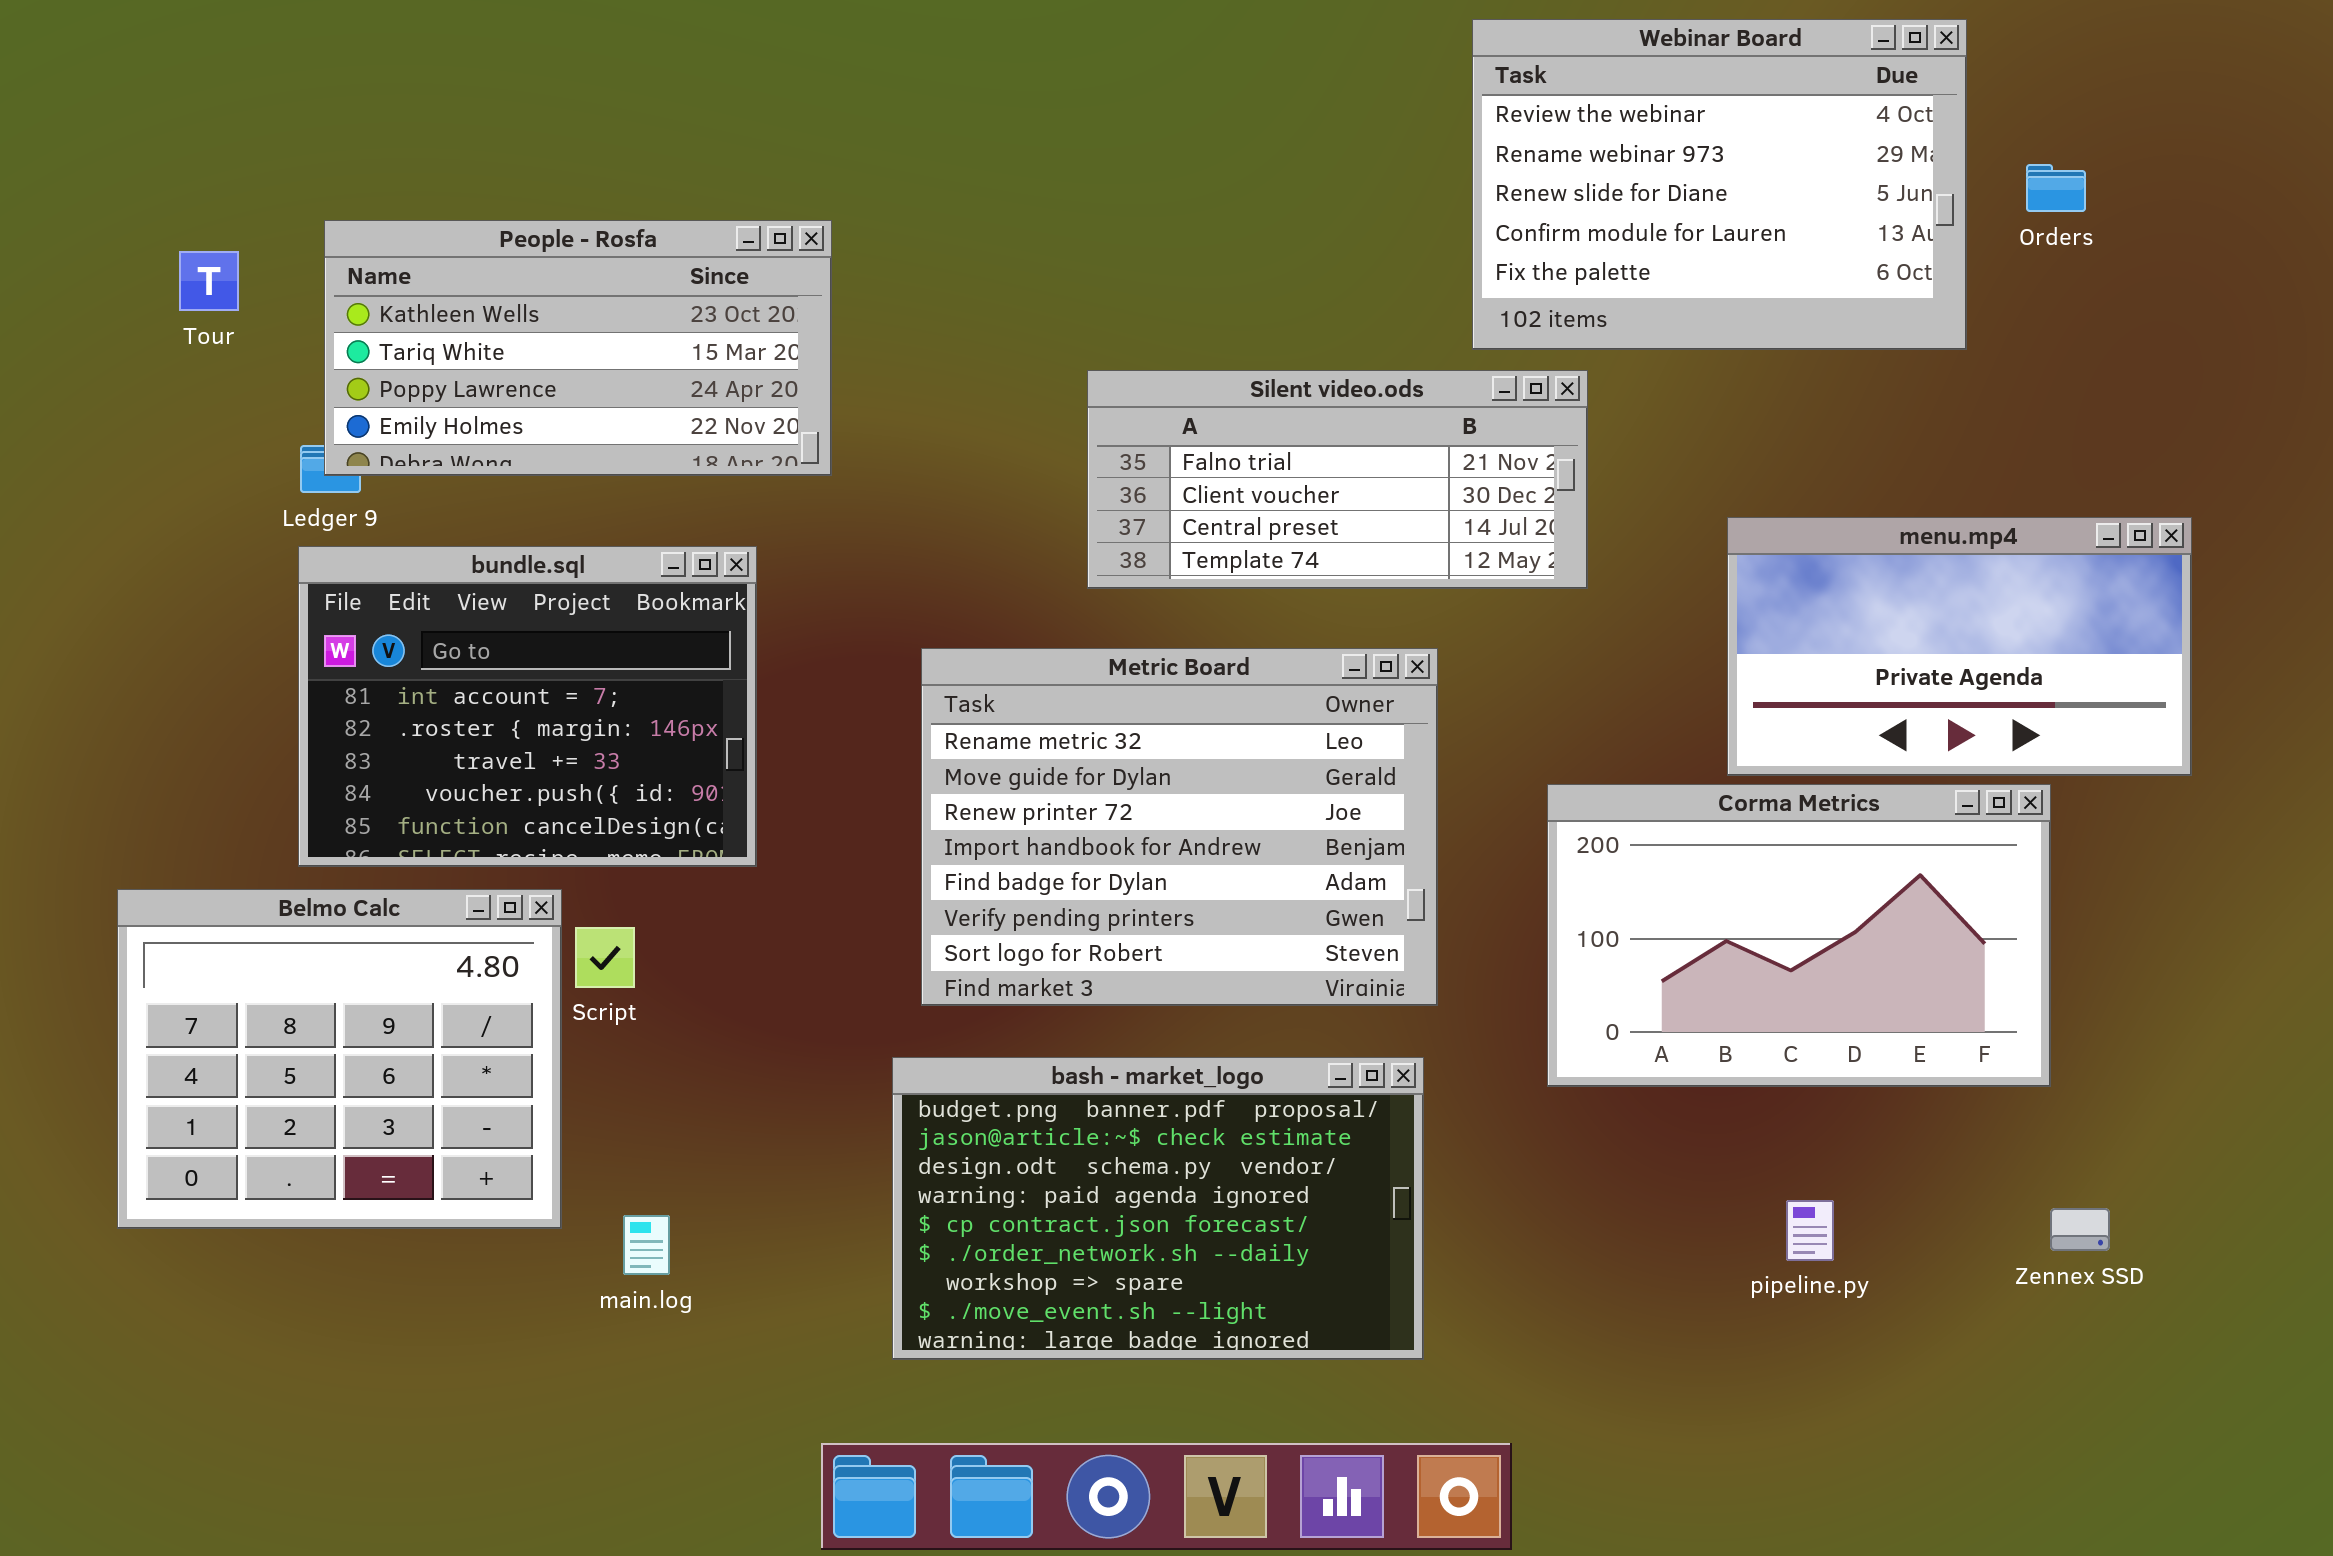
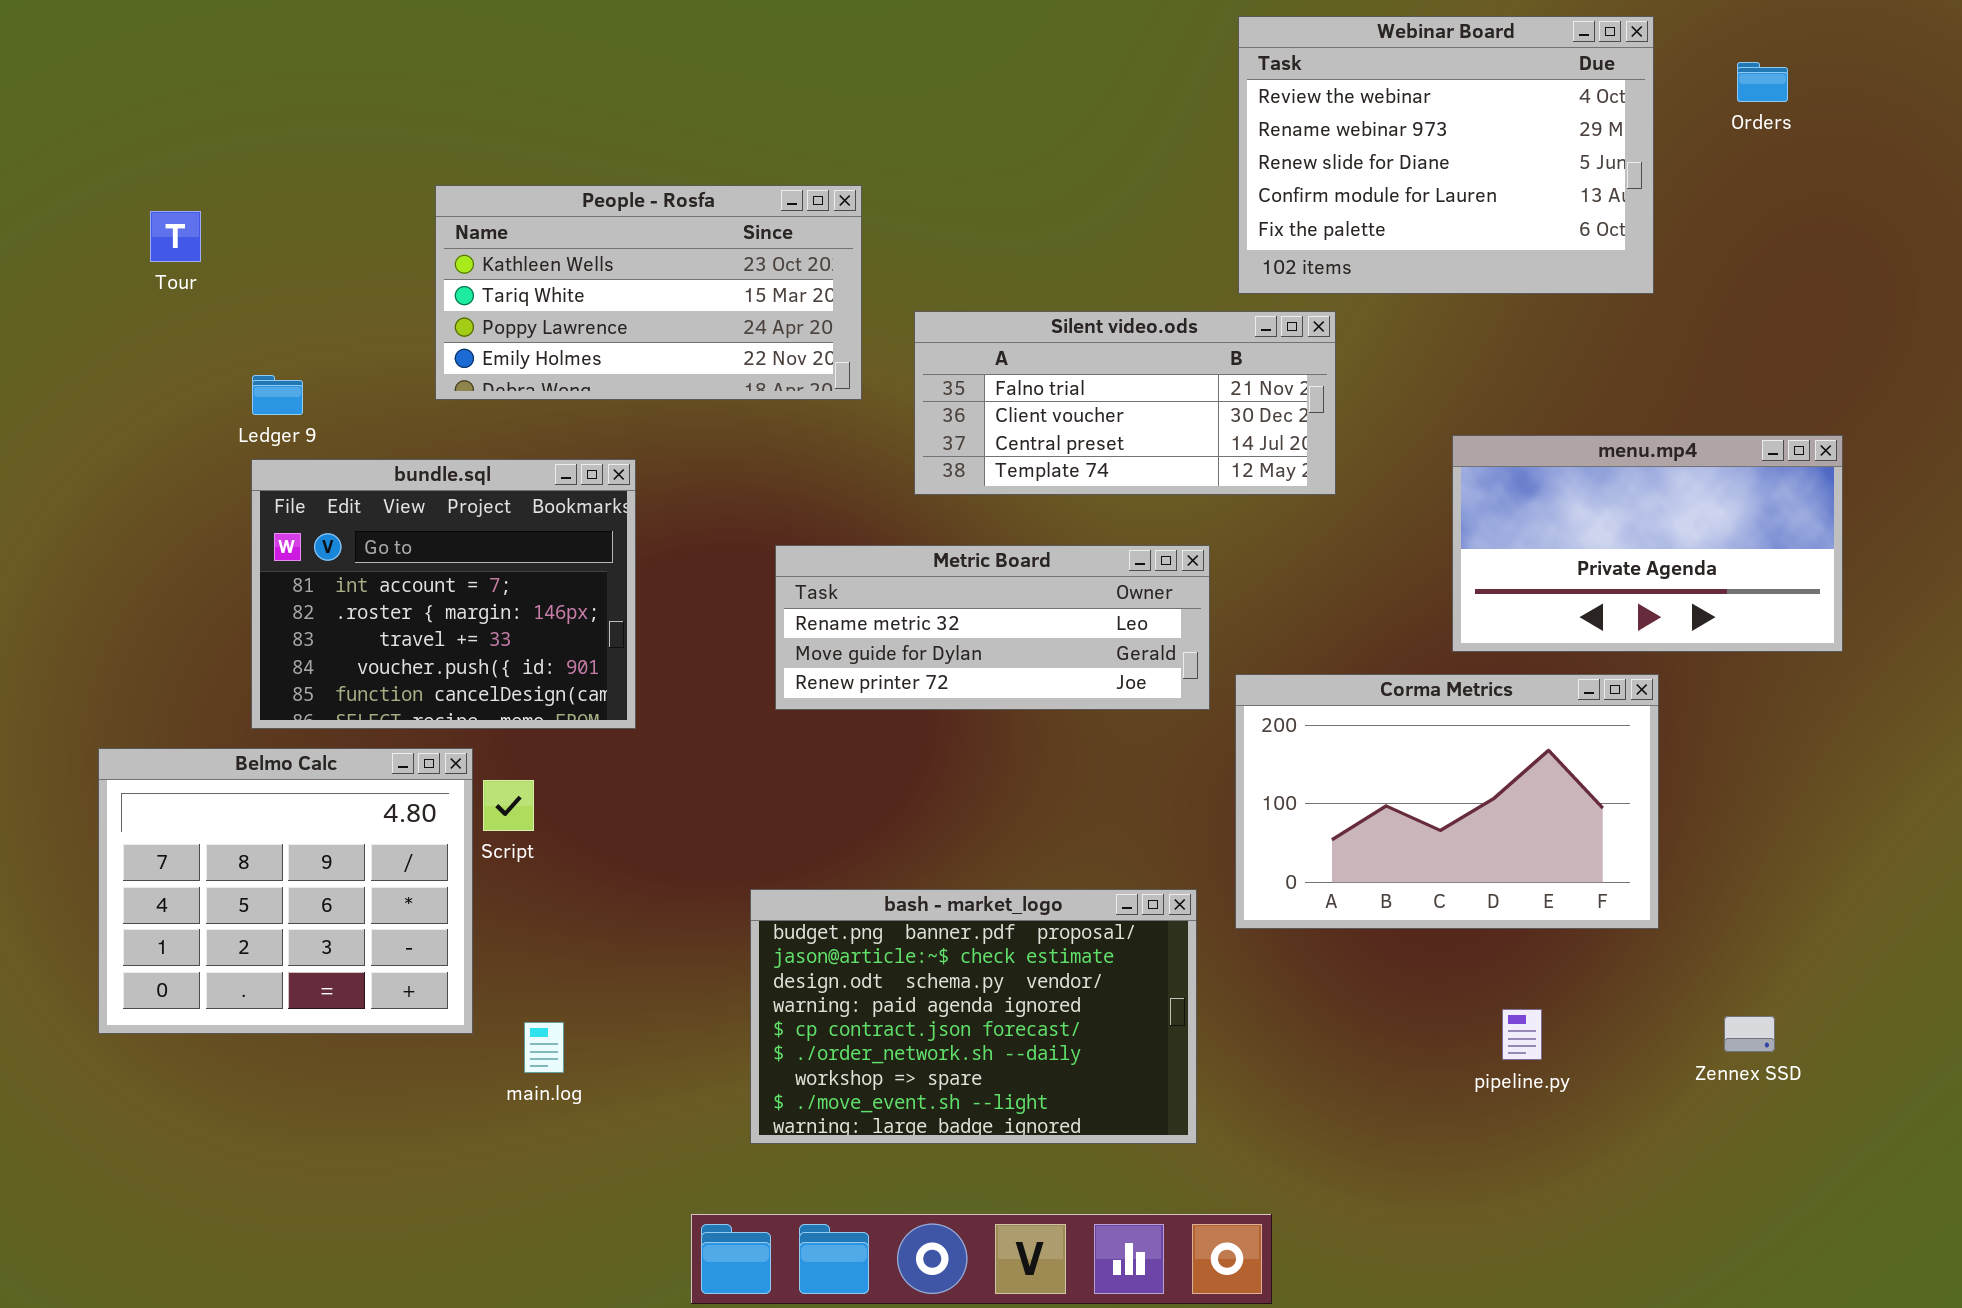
Orders: [2026,164,2086,212] -> [1737,62,1788,102], moved
People - Rosfa: [324,220,832,476] -> [435,185,862,400], moved
Metric Board: [921,648,1438,1006] -> [775,545,1210,710], resized
Corma Metrics: [1547,784,2051,1087] -> [1235,674,1659,929], moved

